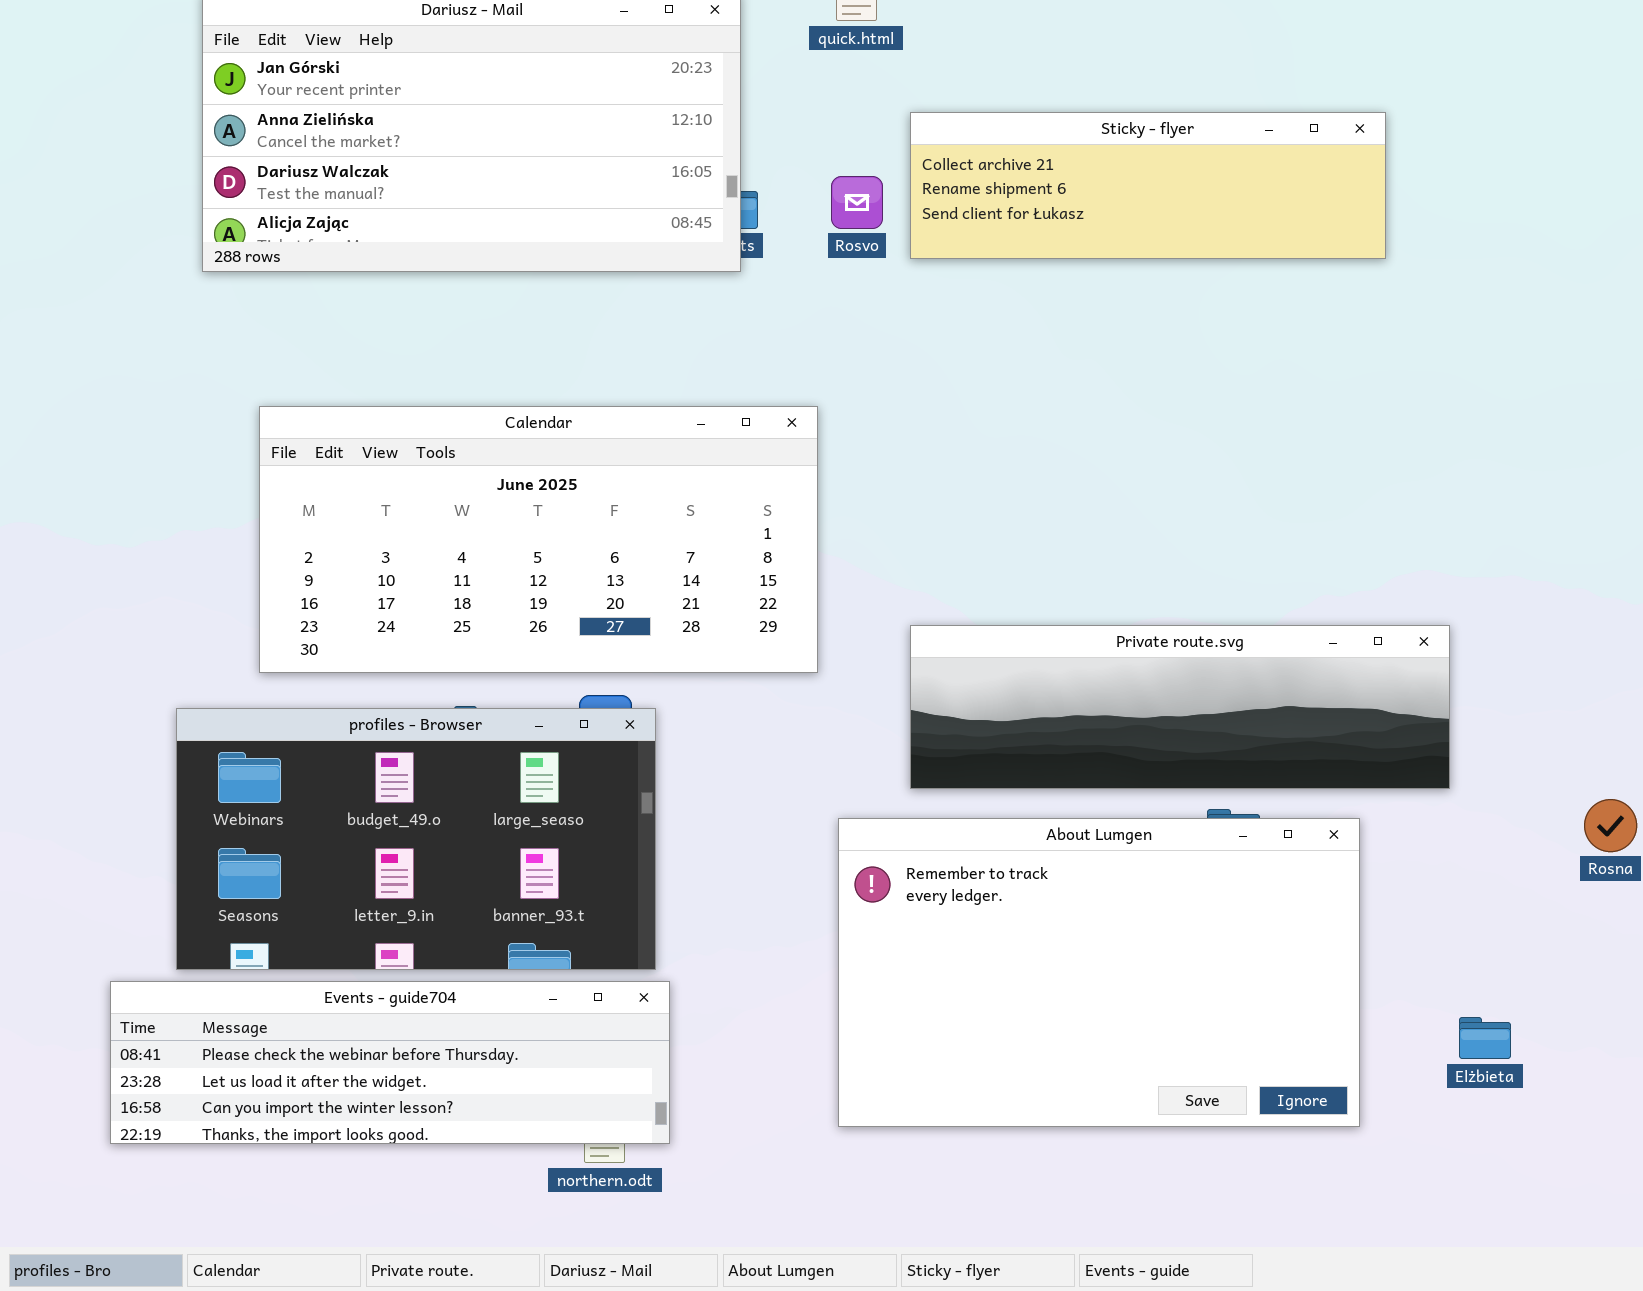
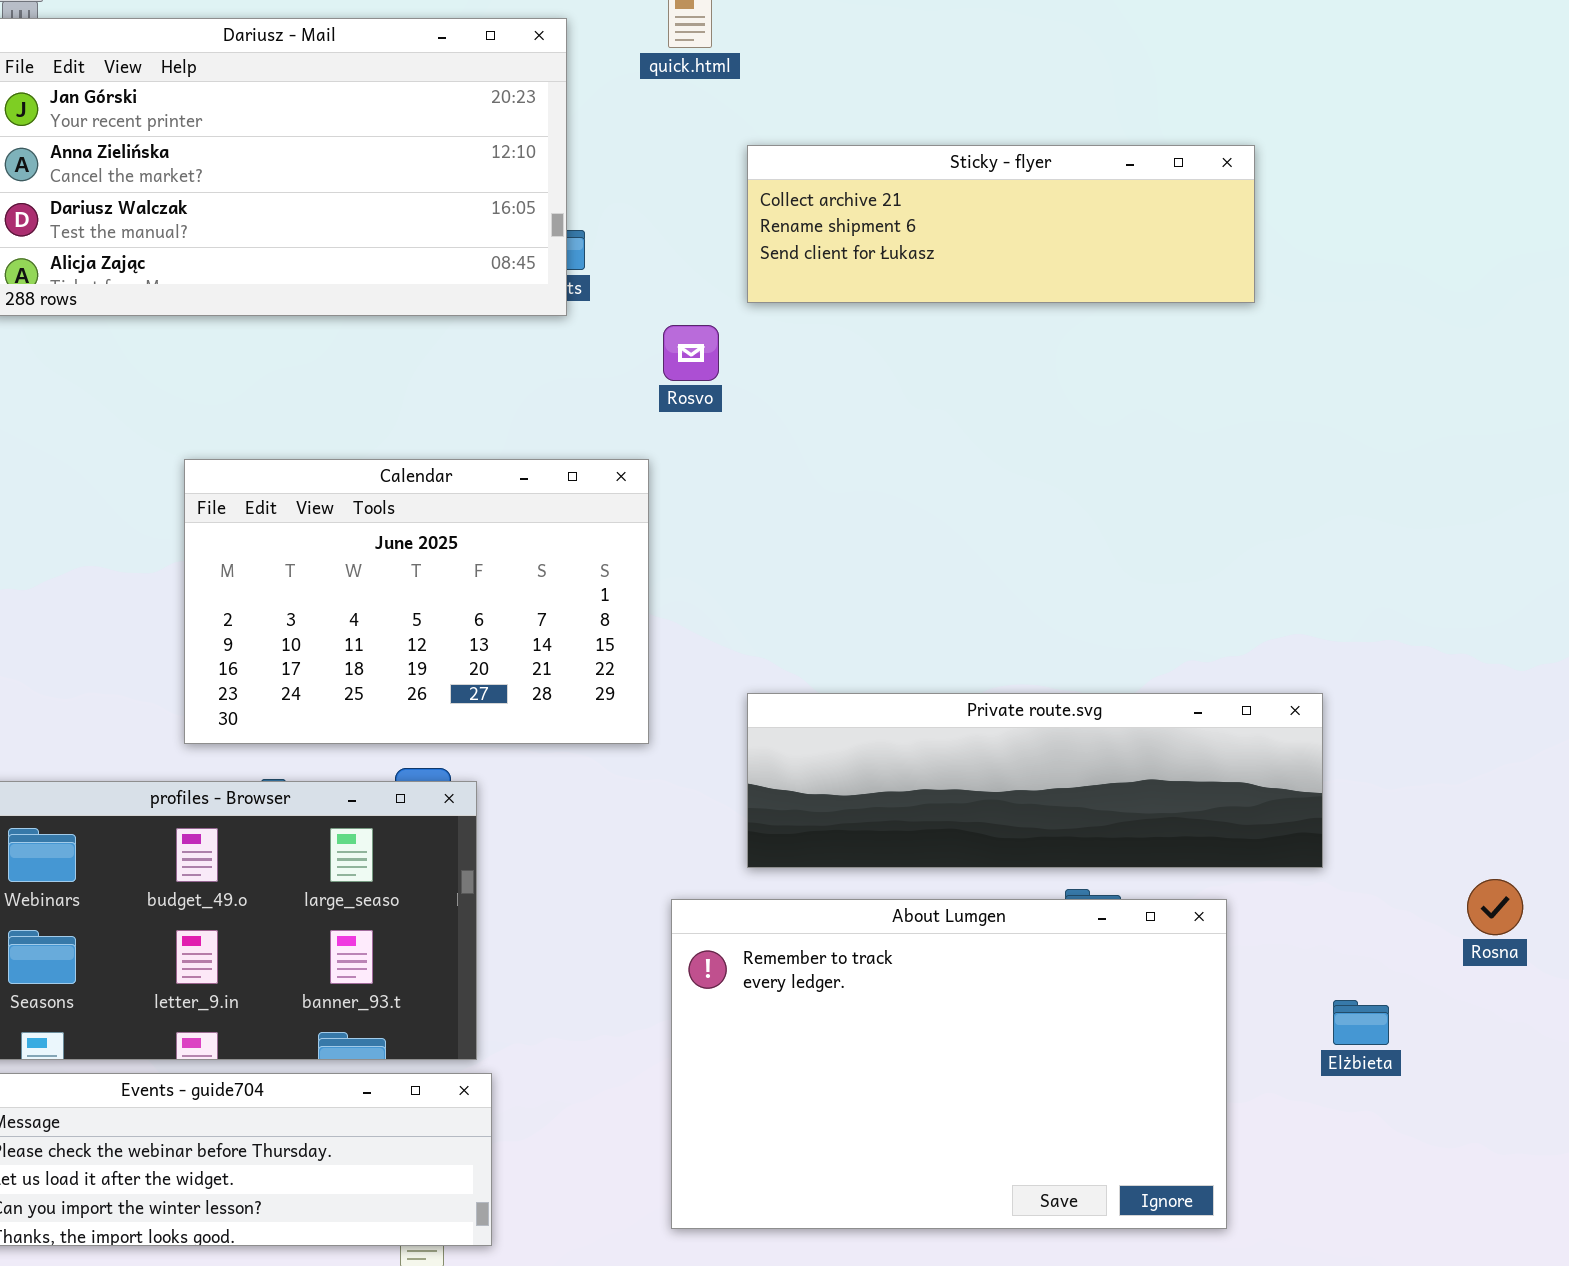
Rosvo: [831,176,883,229] -> [663,325,719,381], moved
Calendar: [259,406,818,673] -> [184,459,649,744], resized
Elżbieta: [1459,1017,1511,1059] -> [1333,1000,1389,1045], moved

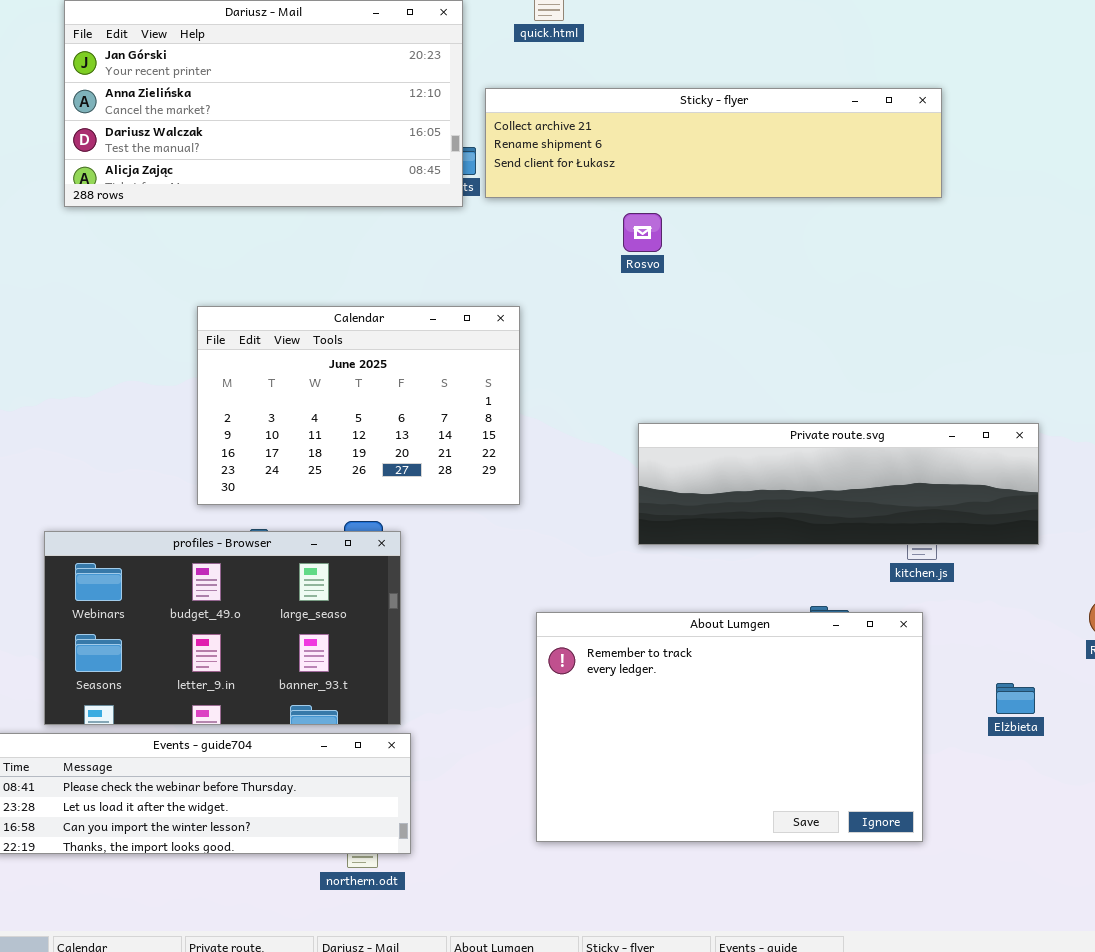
Sticky - flyer: [747,145,1255,303] -> [485,88,942,198], resized
Rosvo: [663,325,719,381] -> [623,213,662,252], moved
Private route.svg: [747,693,1323,868] -> [638,423,1039,545], moved

